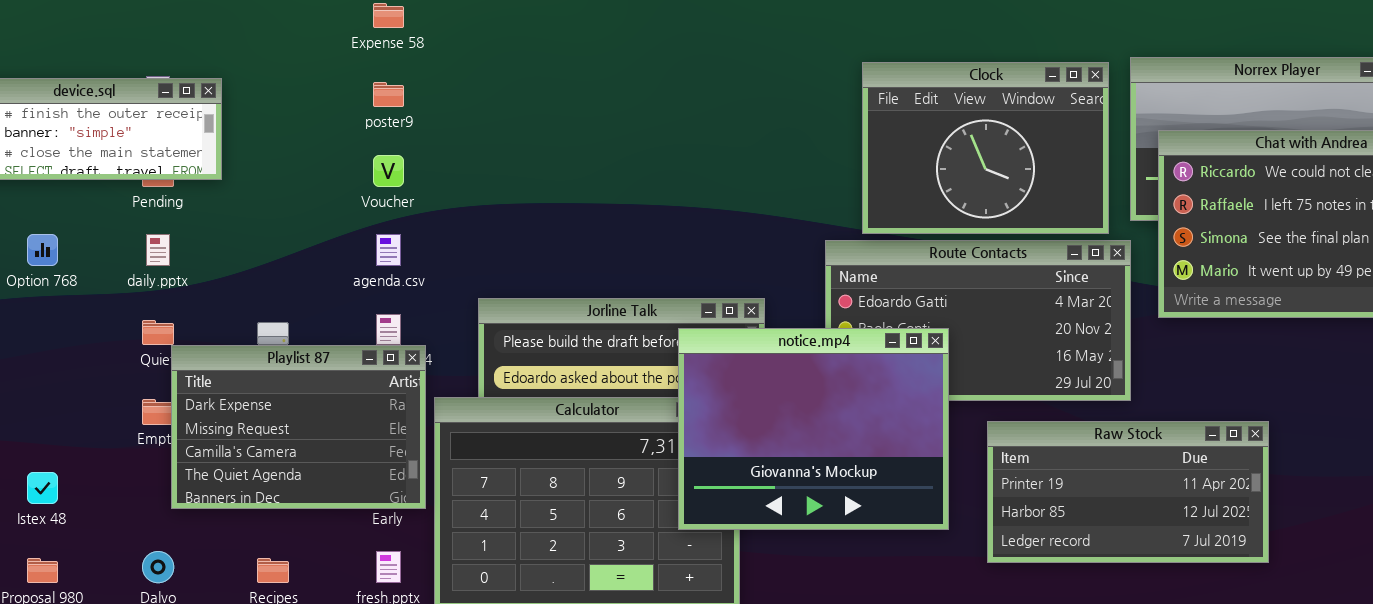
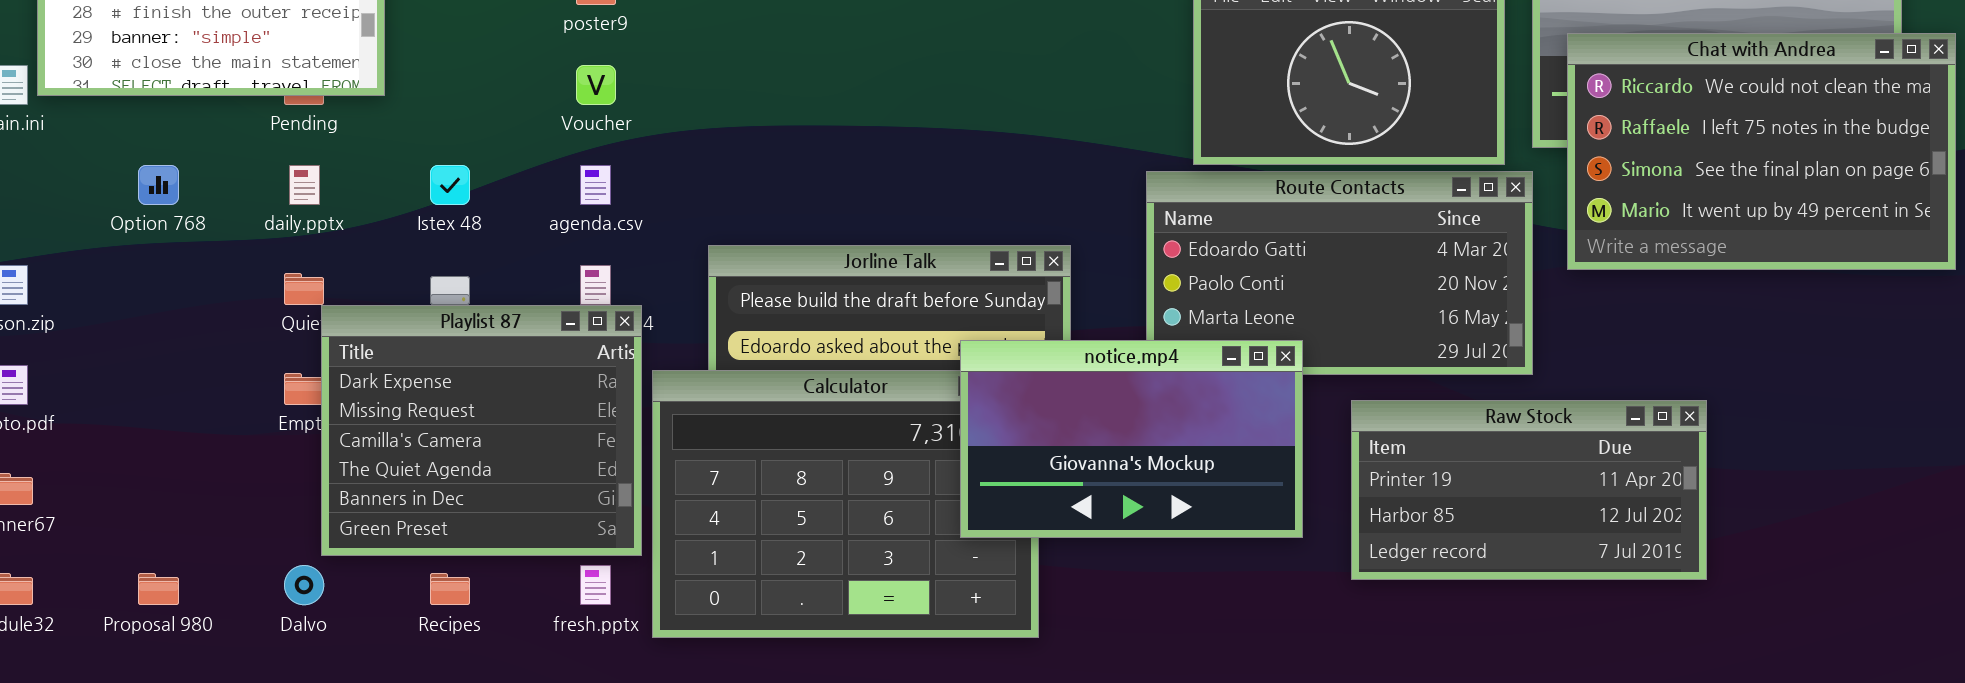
notice.mp4: [678,328,949,530] -> [960,340,1303,538], resized
Playlist 87: [171,345,426,509] -> [321,305,642,556], resized
Istex 48: [27,472,58,504] -> [430,165,470,205], moved

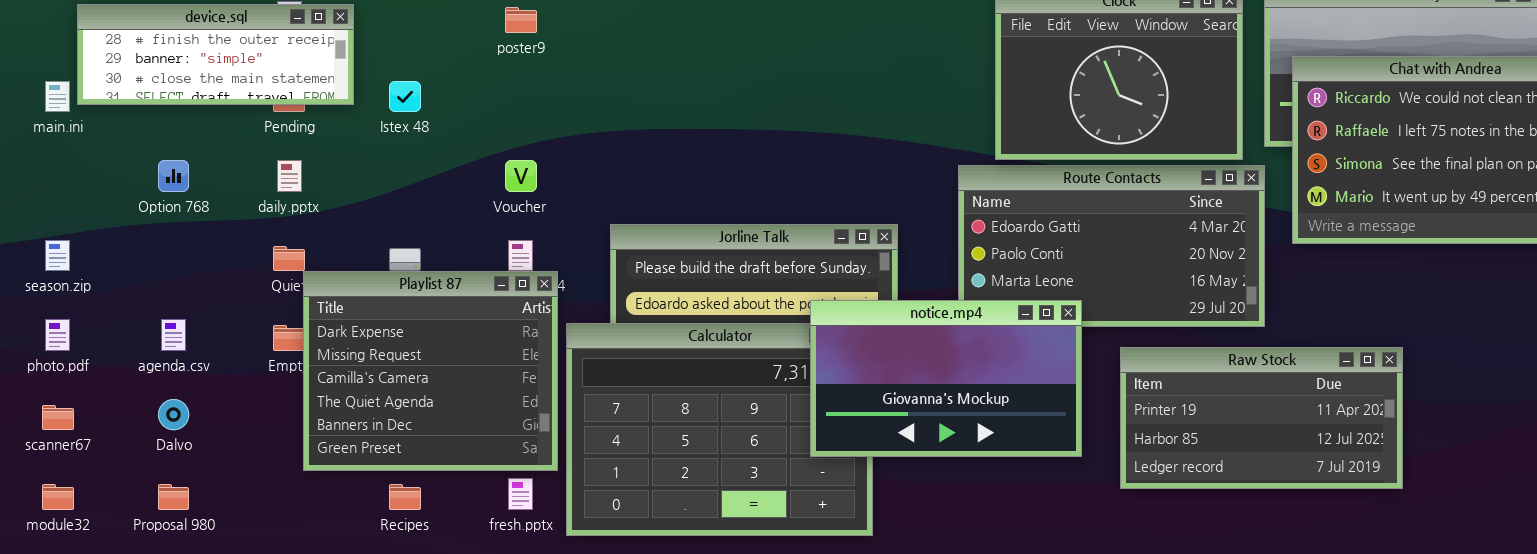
Voucher: [576,65,616,105] -> [505,160,537,192], moved
Istex 48: [430,165,470,205] -> [389,81,421,112], moved
agenda.csv: [580,165,611,205] -> [161,319,186,351], moved
Dalvo: [284,565,324,605] -> [158,399,189,430], moved

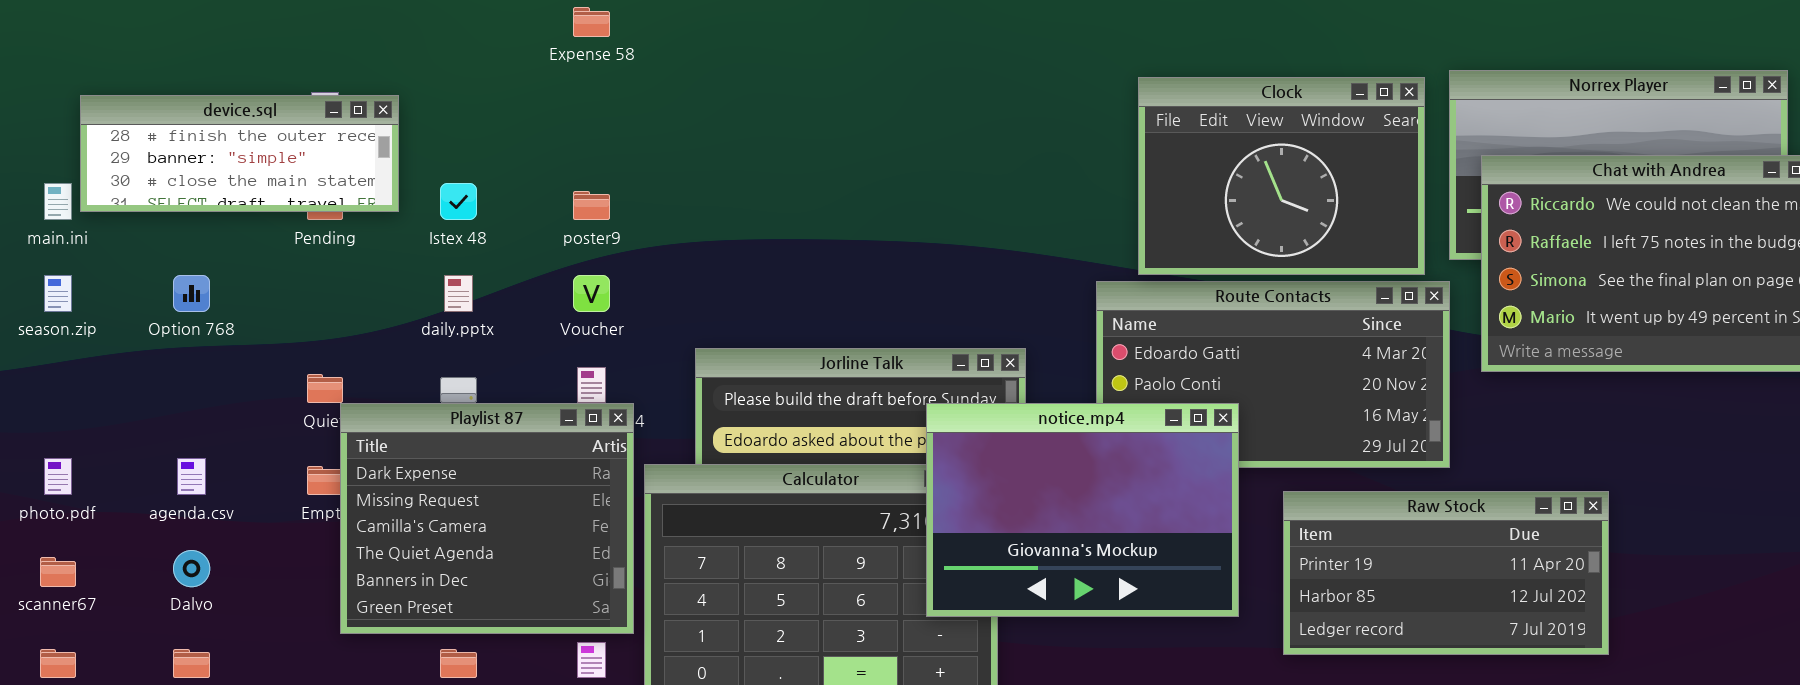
poster9: [505,7,537,33] -> [573,191,610,220], moved
daily.pptx: [277,160,302,192] -> [444,275,473,312], moved
season.zip: [45,240,70,271] -> [44,275,72,312], moved
notice.mp4: [810,300,1082,457] -> [926,403,1239,617], resized

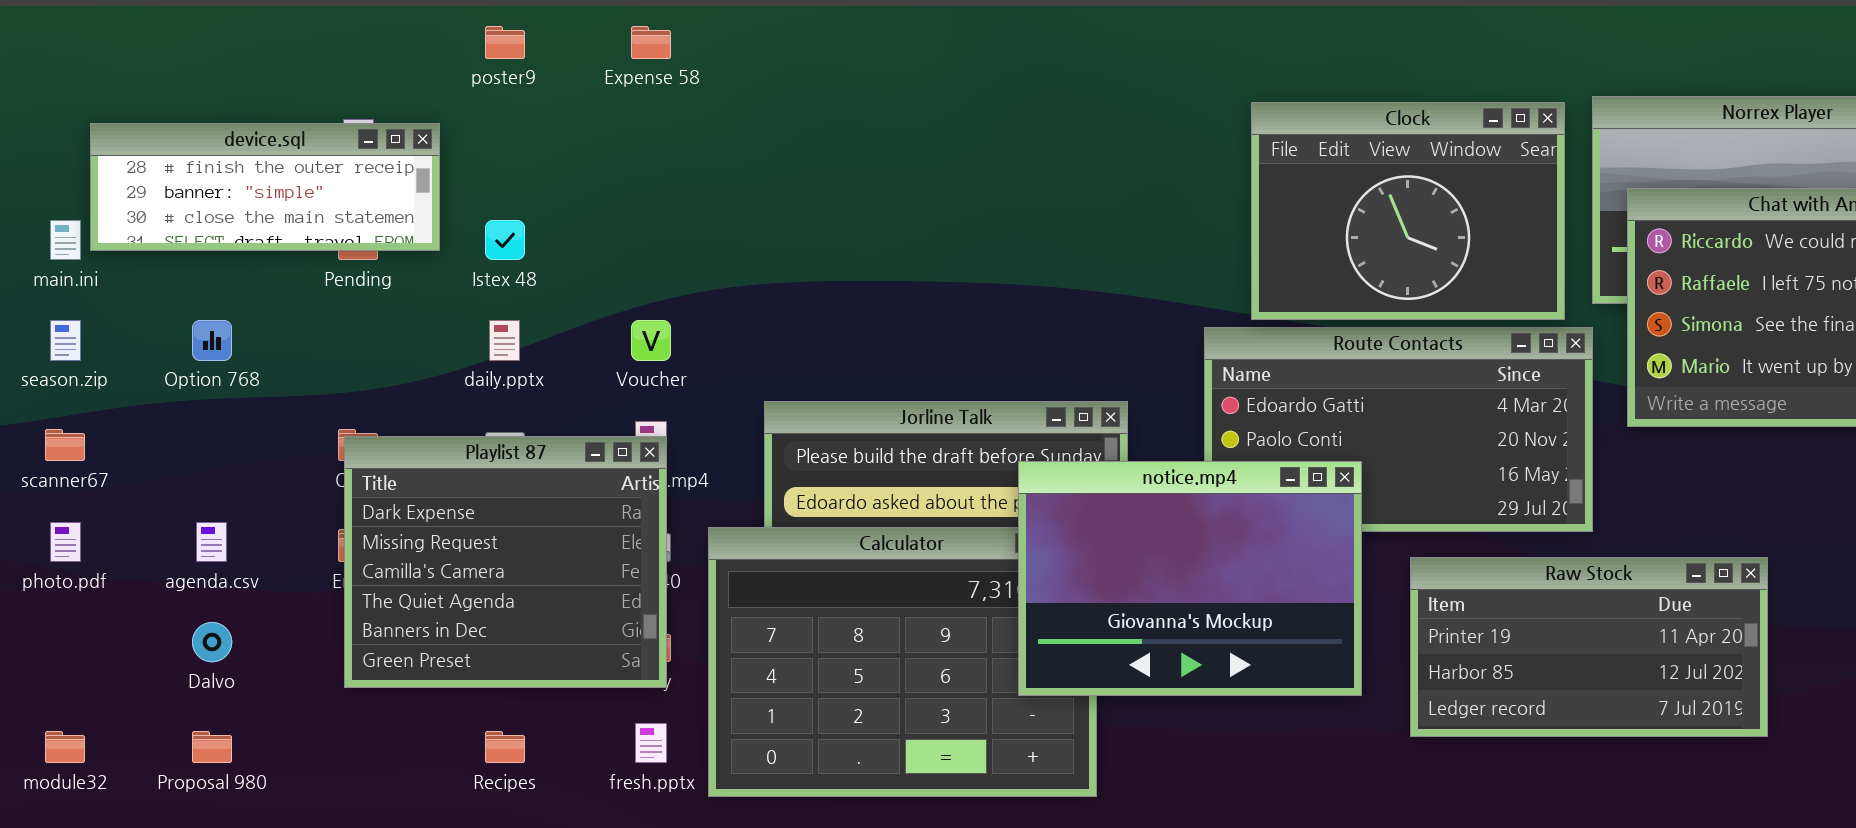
poster9: [573,191,610,220] -> [485,26,525,59], moved
Playlist 87: [340,403,634,634] -> [344,436,667,688], moved
scanner67: [40,557,76,587] -> [45,429,85,461], moved

